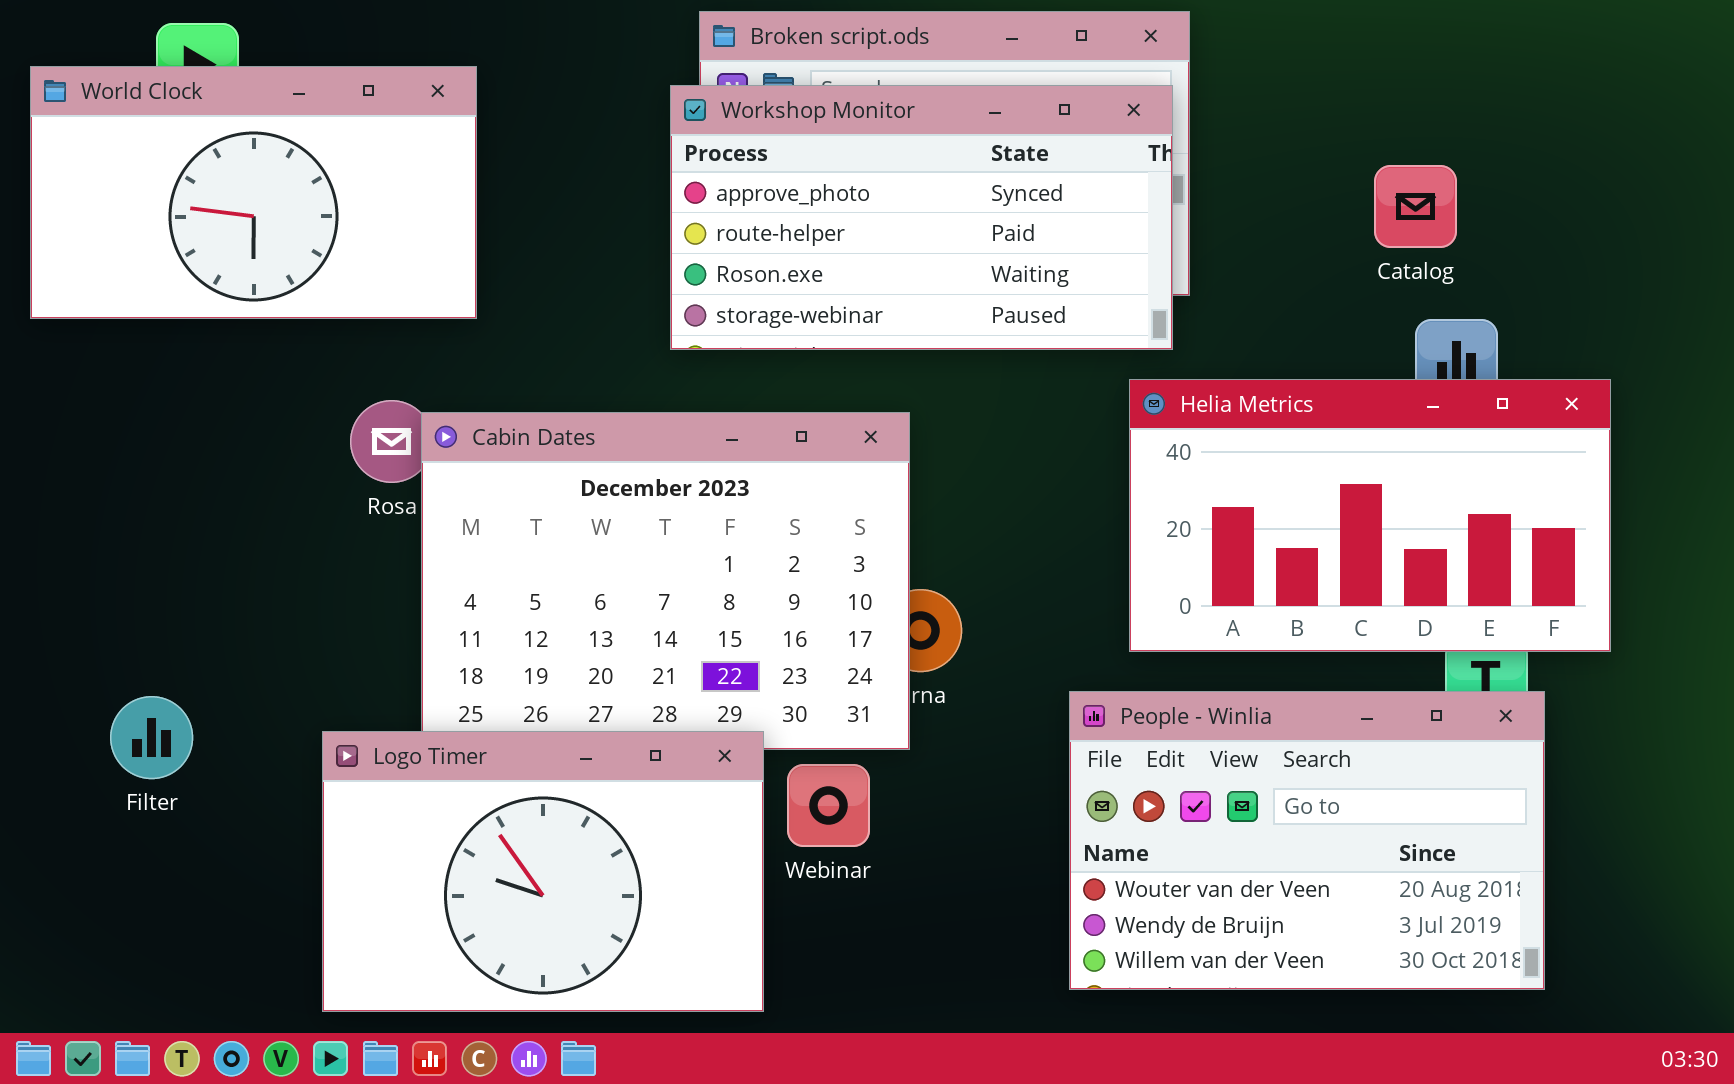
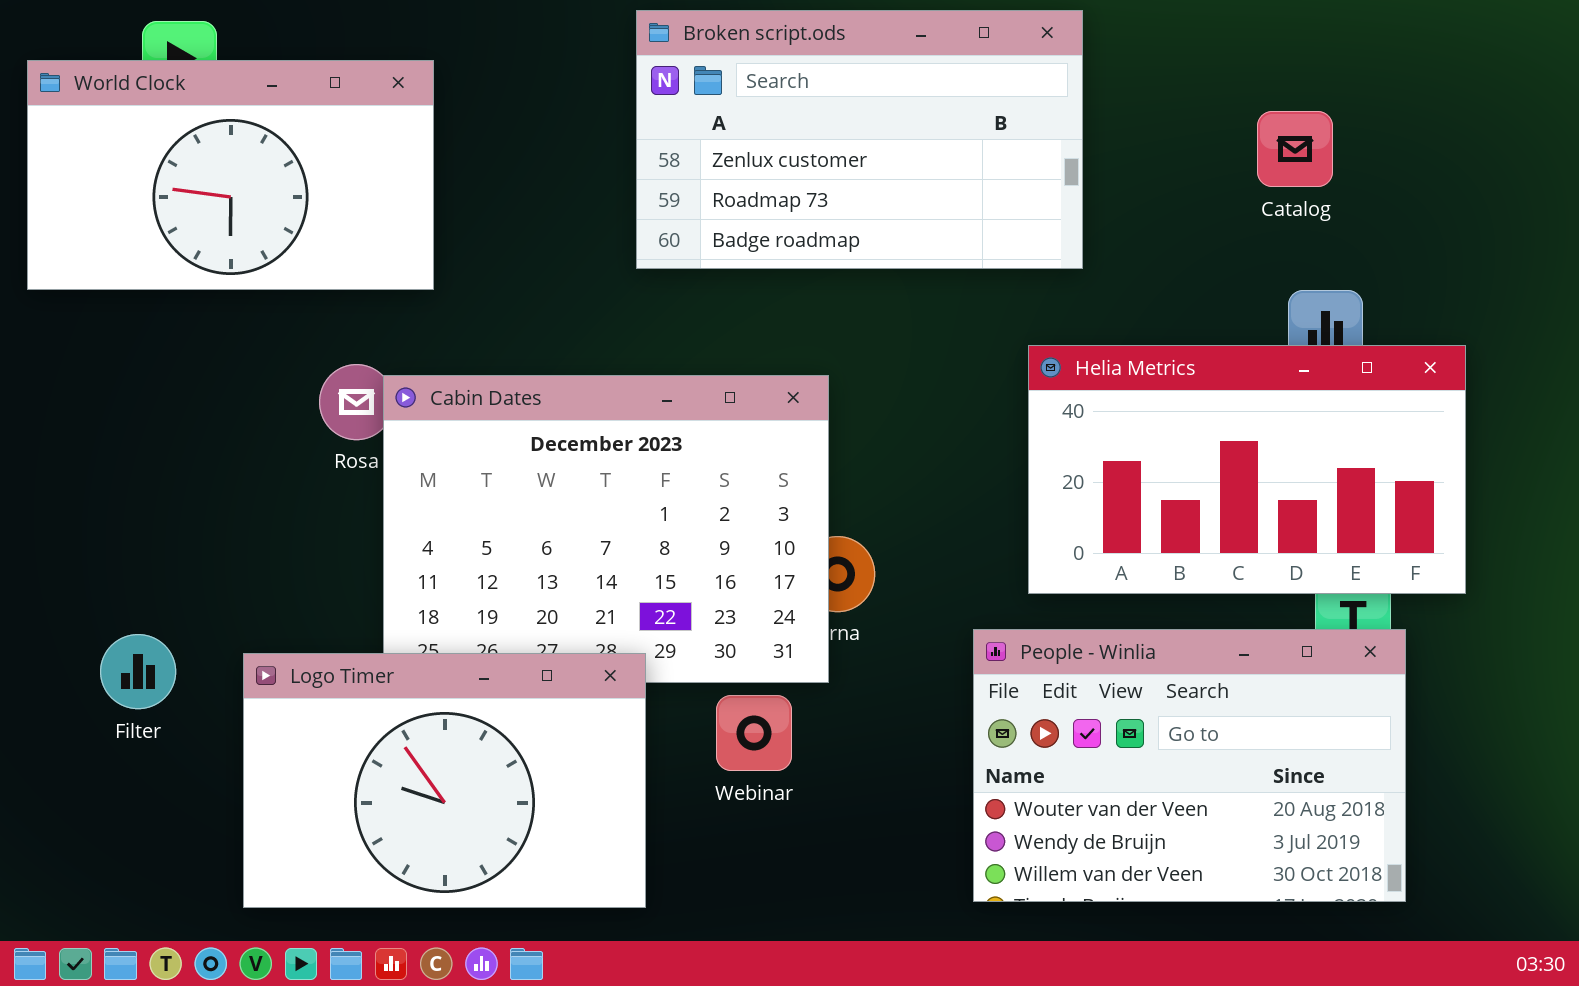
Workshop Monitor: [670,85,1173,350] -> none, closed
Catalog: [1374,165,1457,248] -> [1257,111,1333,187], moved
Logo Timer: [322,731,764,1012] -> [243,653,646,908], moved

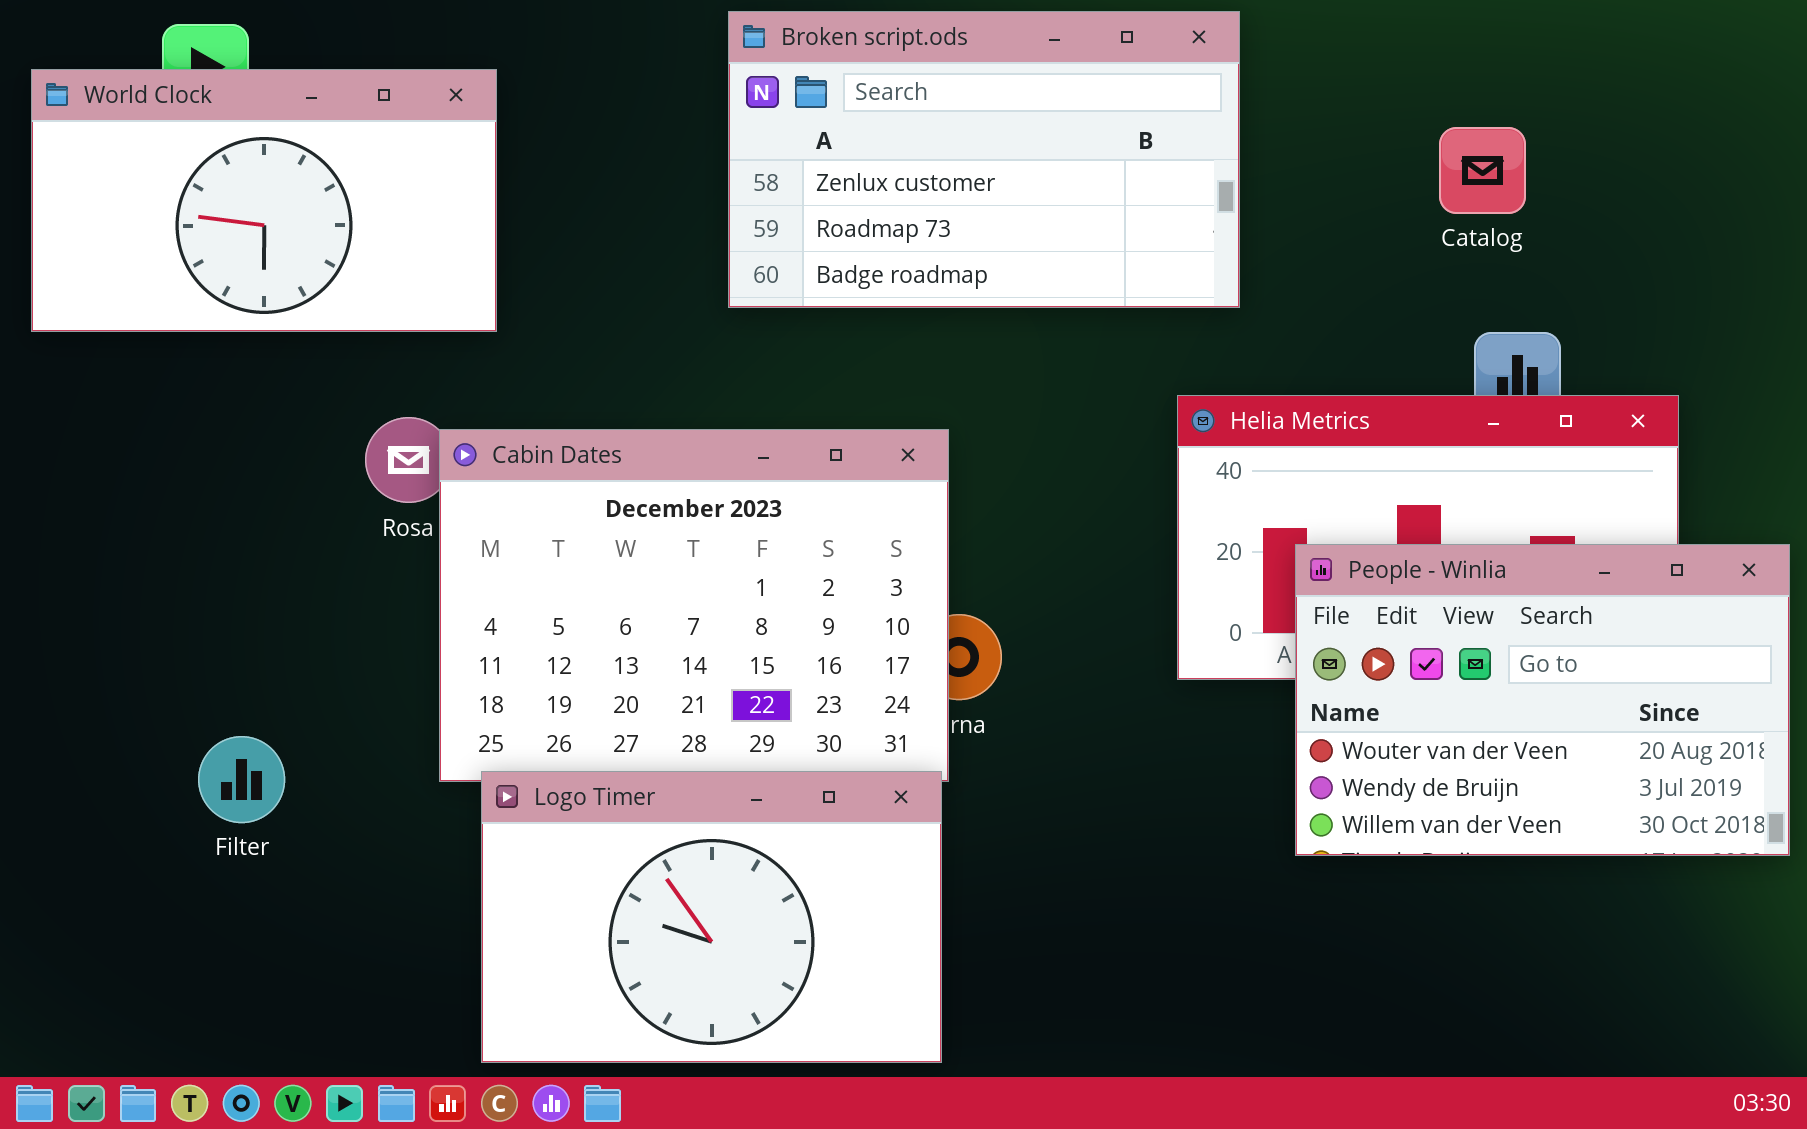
People - Winlia: [973,629,1406,902] -> [1295,544,1790,856], moved
Filter: [100,634,176,709] -> [198,736,285,823], moved
Logo Timer: [243,653,646,908] -> [481,771,942,1063], moved

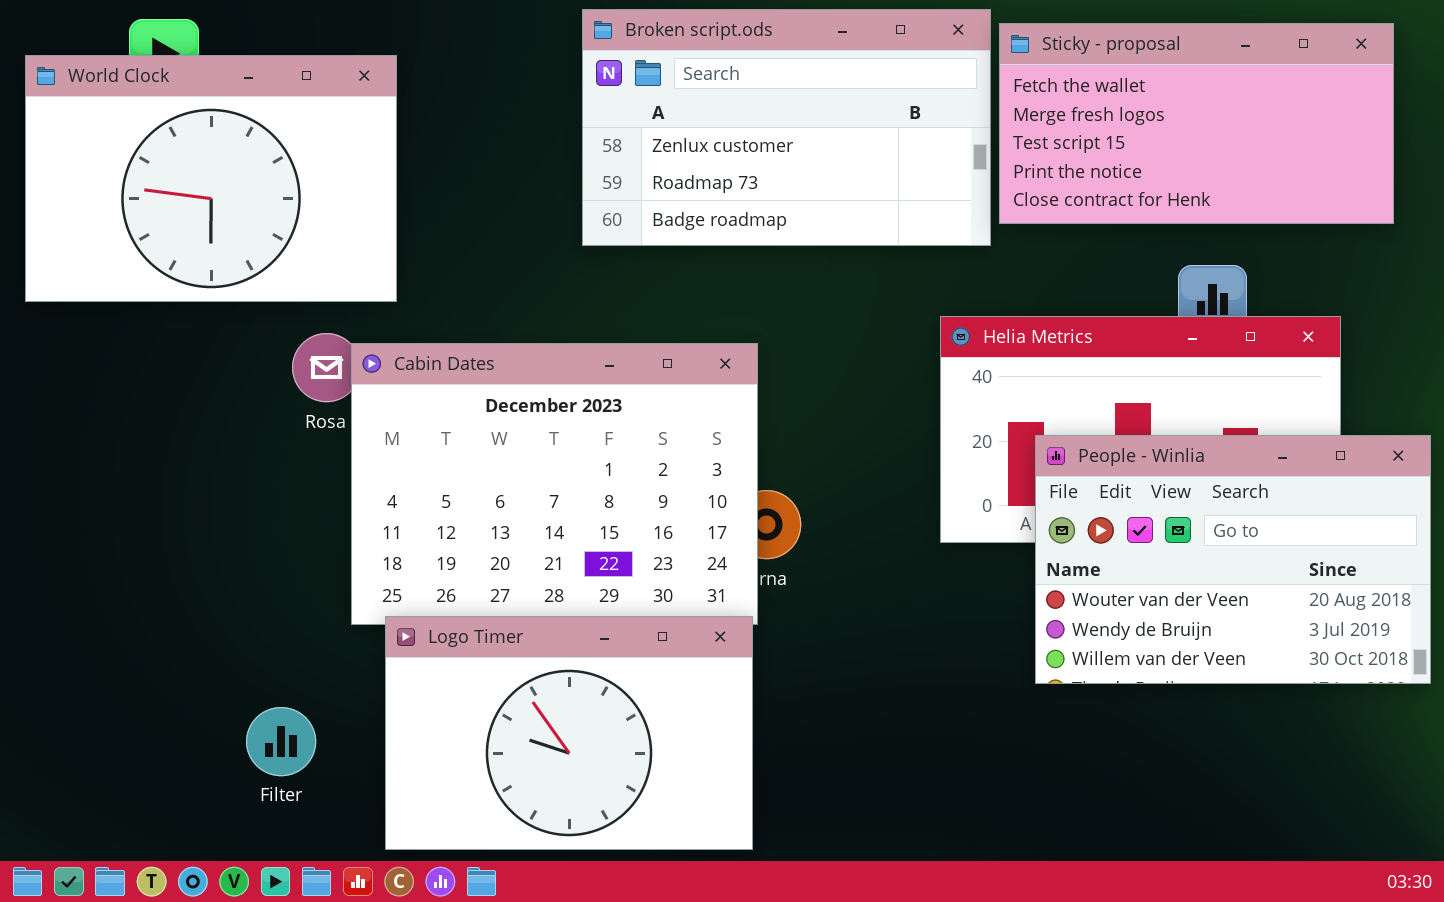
Sticky - proposal: none -> [999,23,1394,224], opened
World Clock: [31,69,497,332] -> [25,55,397,302], resized
Filter: [198,736,285,823] -> [246,707,316,776], moved

